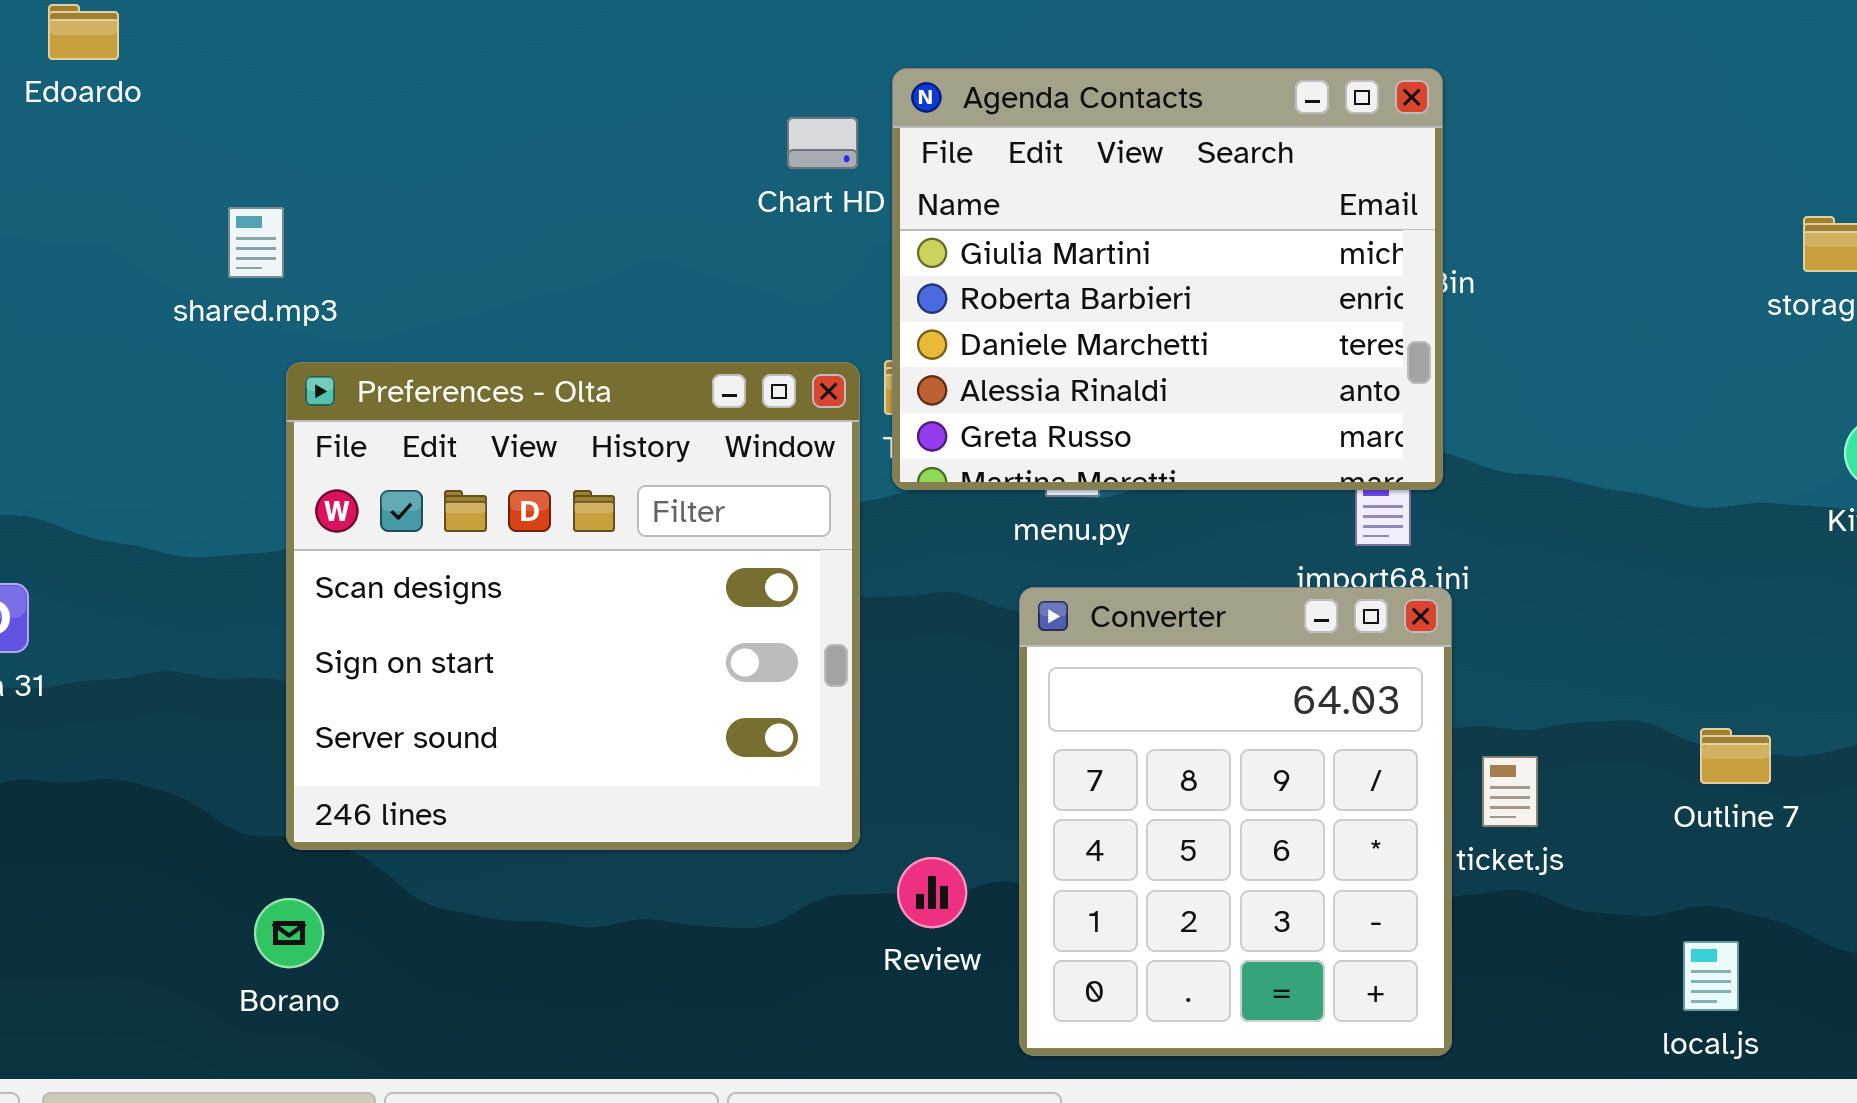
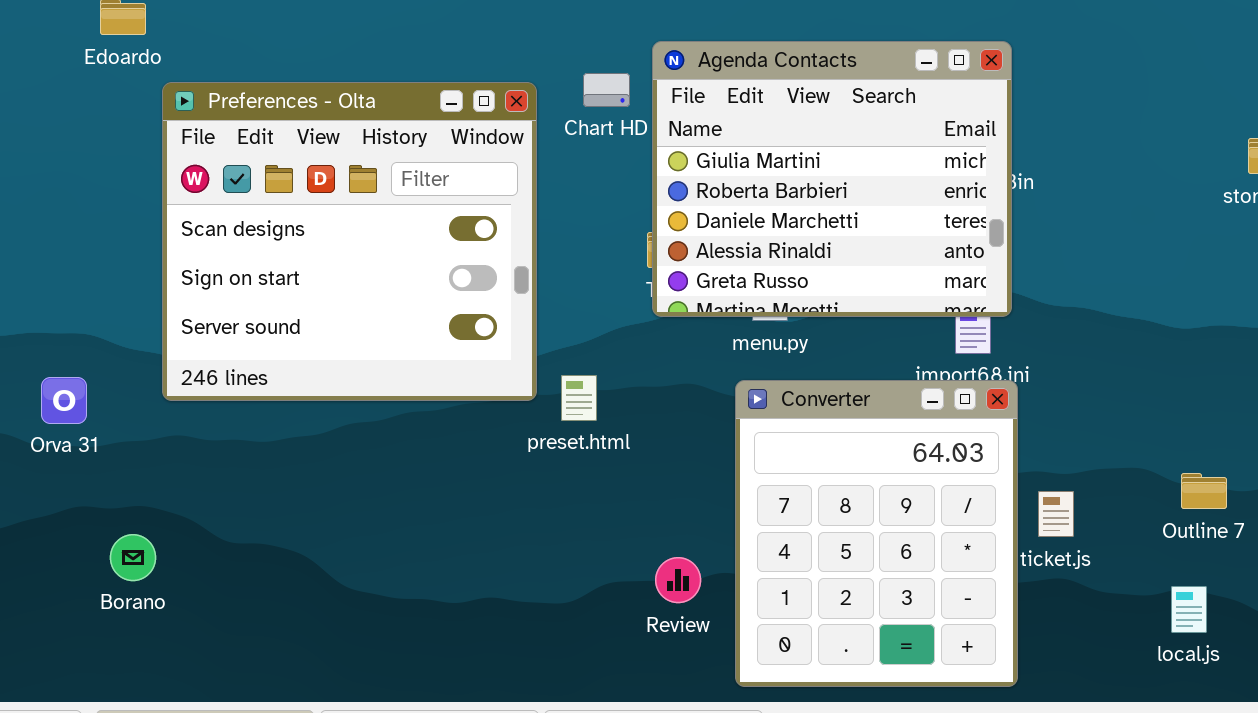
Preferences - Olta: [286,362,860,850] -> [162,82,537,401], moved
Borano: [254,898,324,968] -> [110,534,156,581], moved
local.js: [1683,941,1739,1011] -> [1171,586,1207,633], moved

